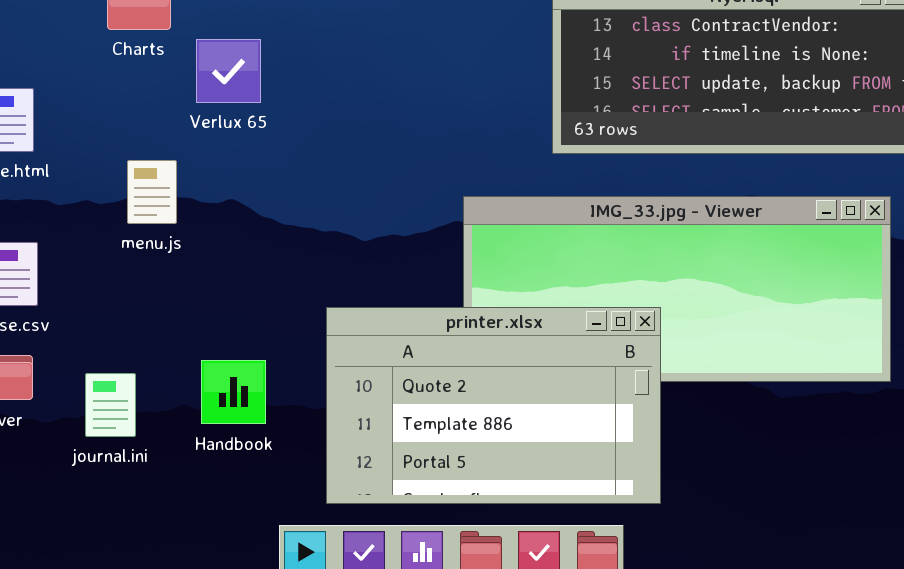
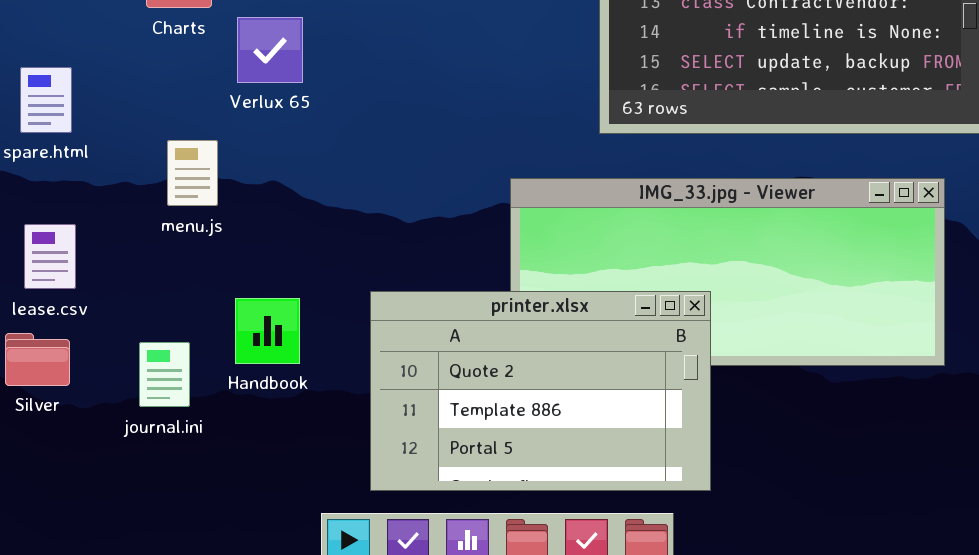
Handbook: [201,360,266,424] -> [235,298,300,364], moved
journal.ini: [85,373,136,437] -> [139,342,190,407], moved

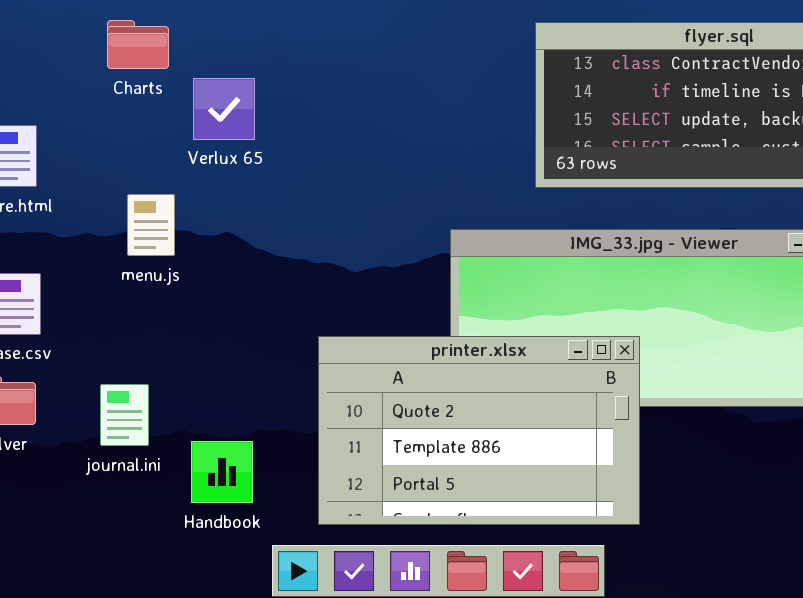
Handbook: [235,298,300,364] -> [191,441,253,503], moved

